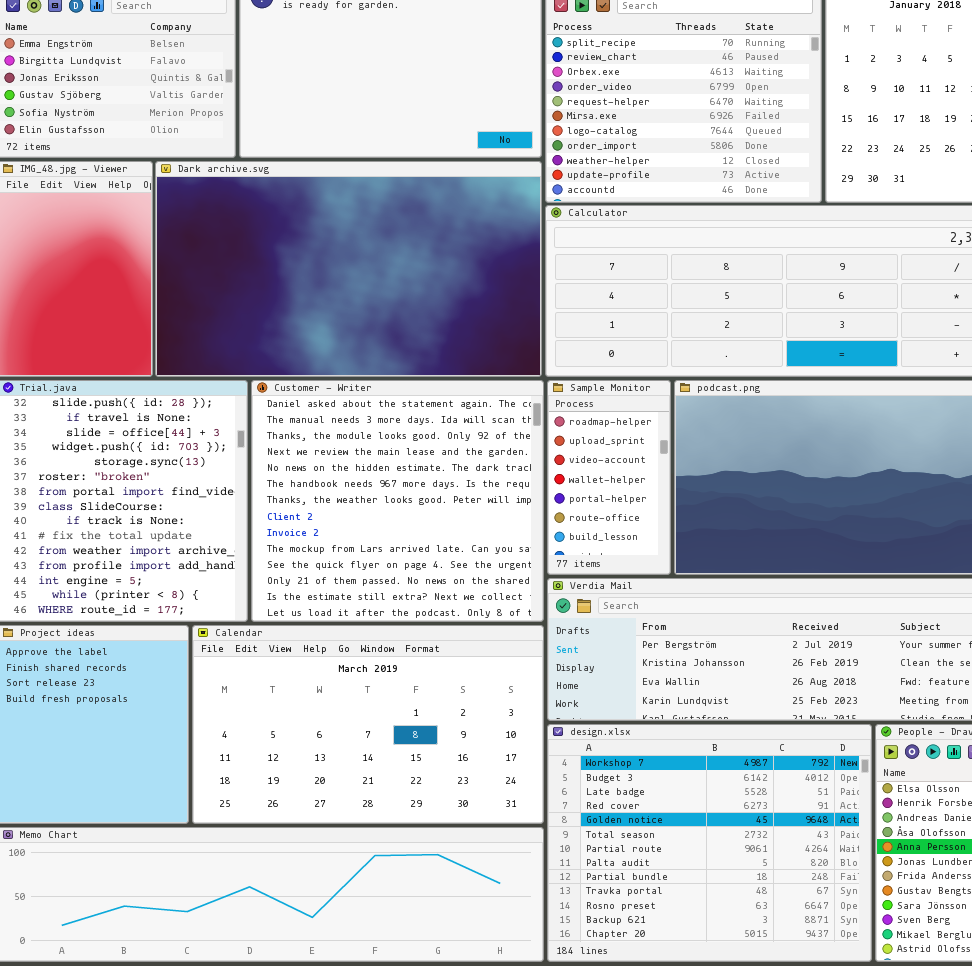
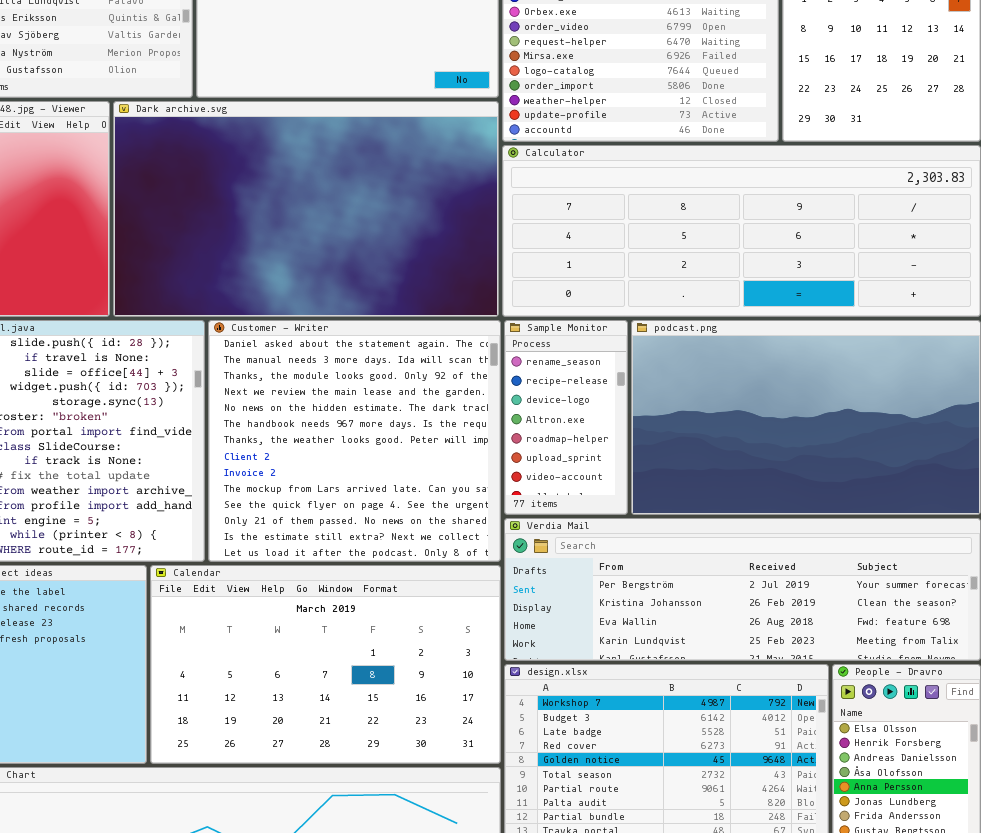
Sample Monitor: [547,380,671,575] -> [504,320,628,515], scrolled up 4 rows

